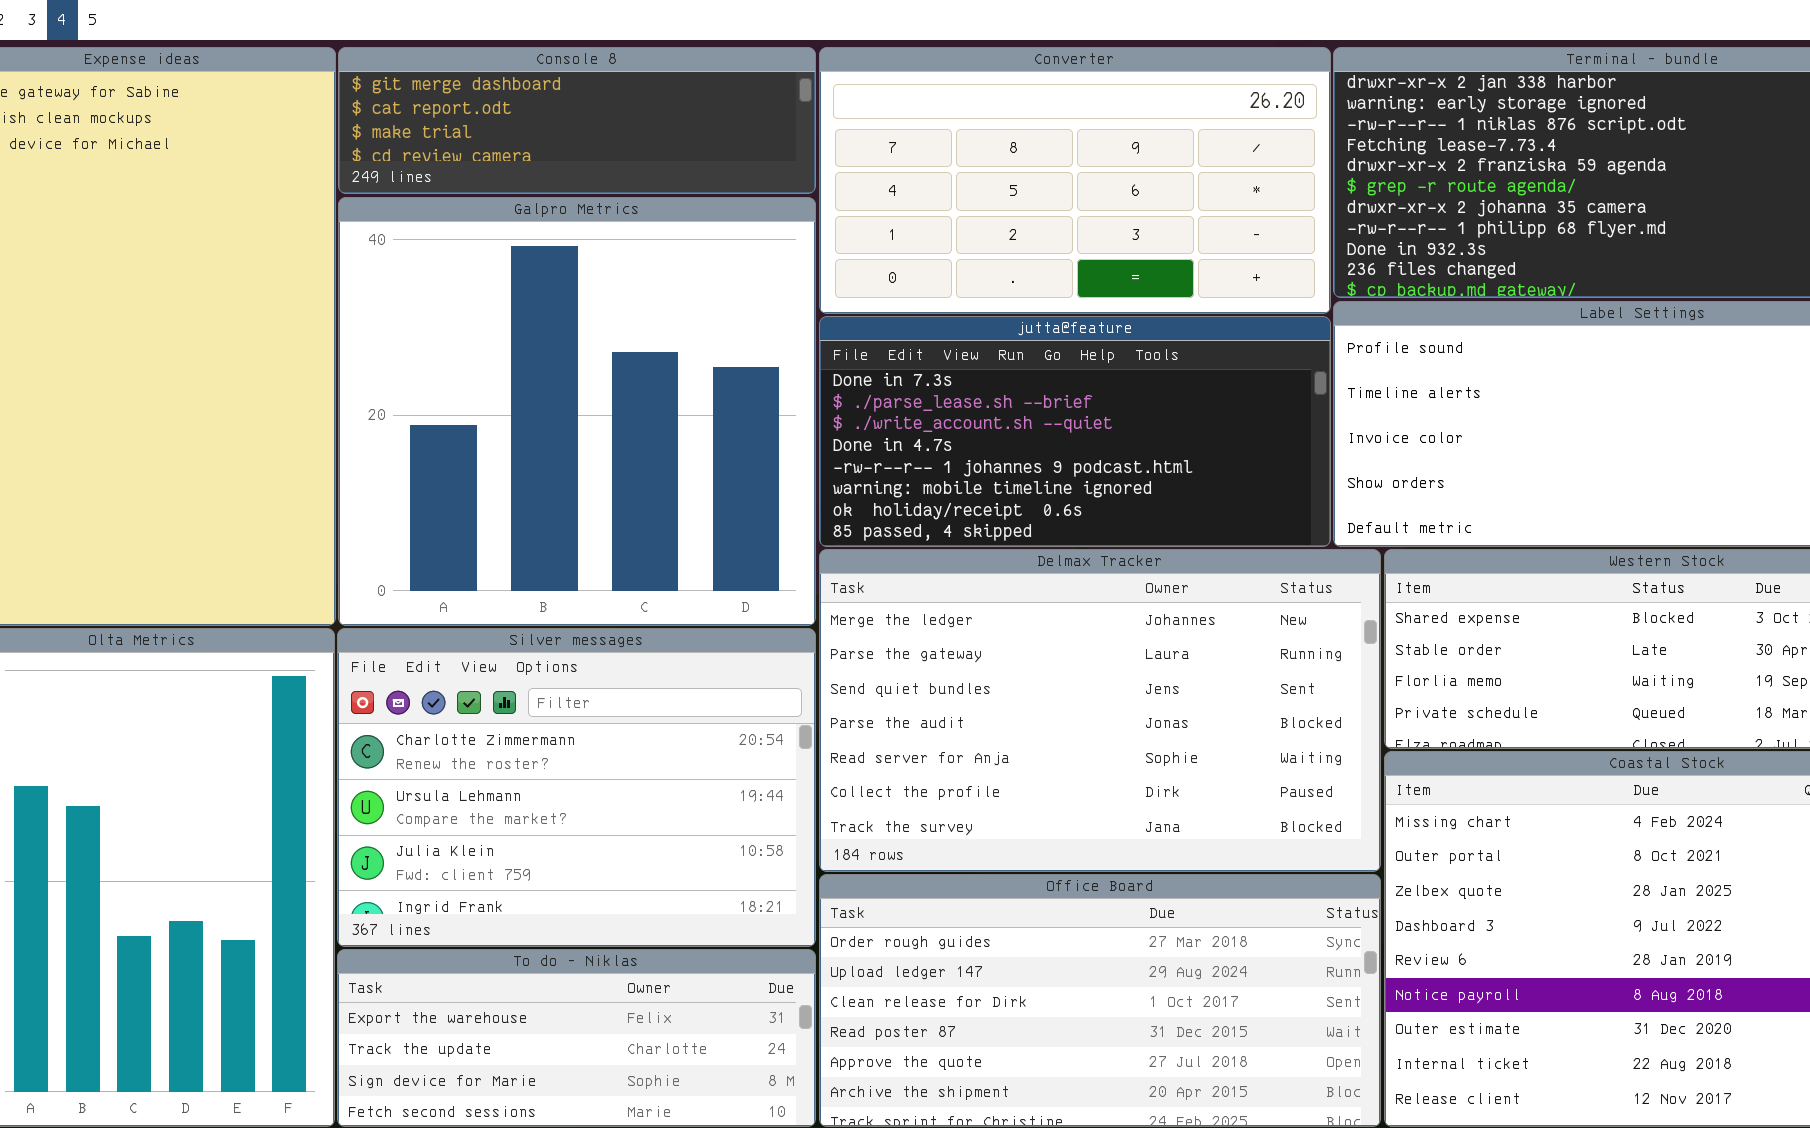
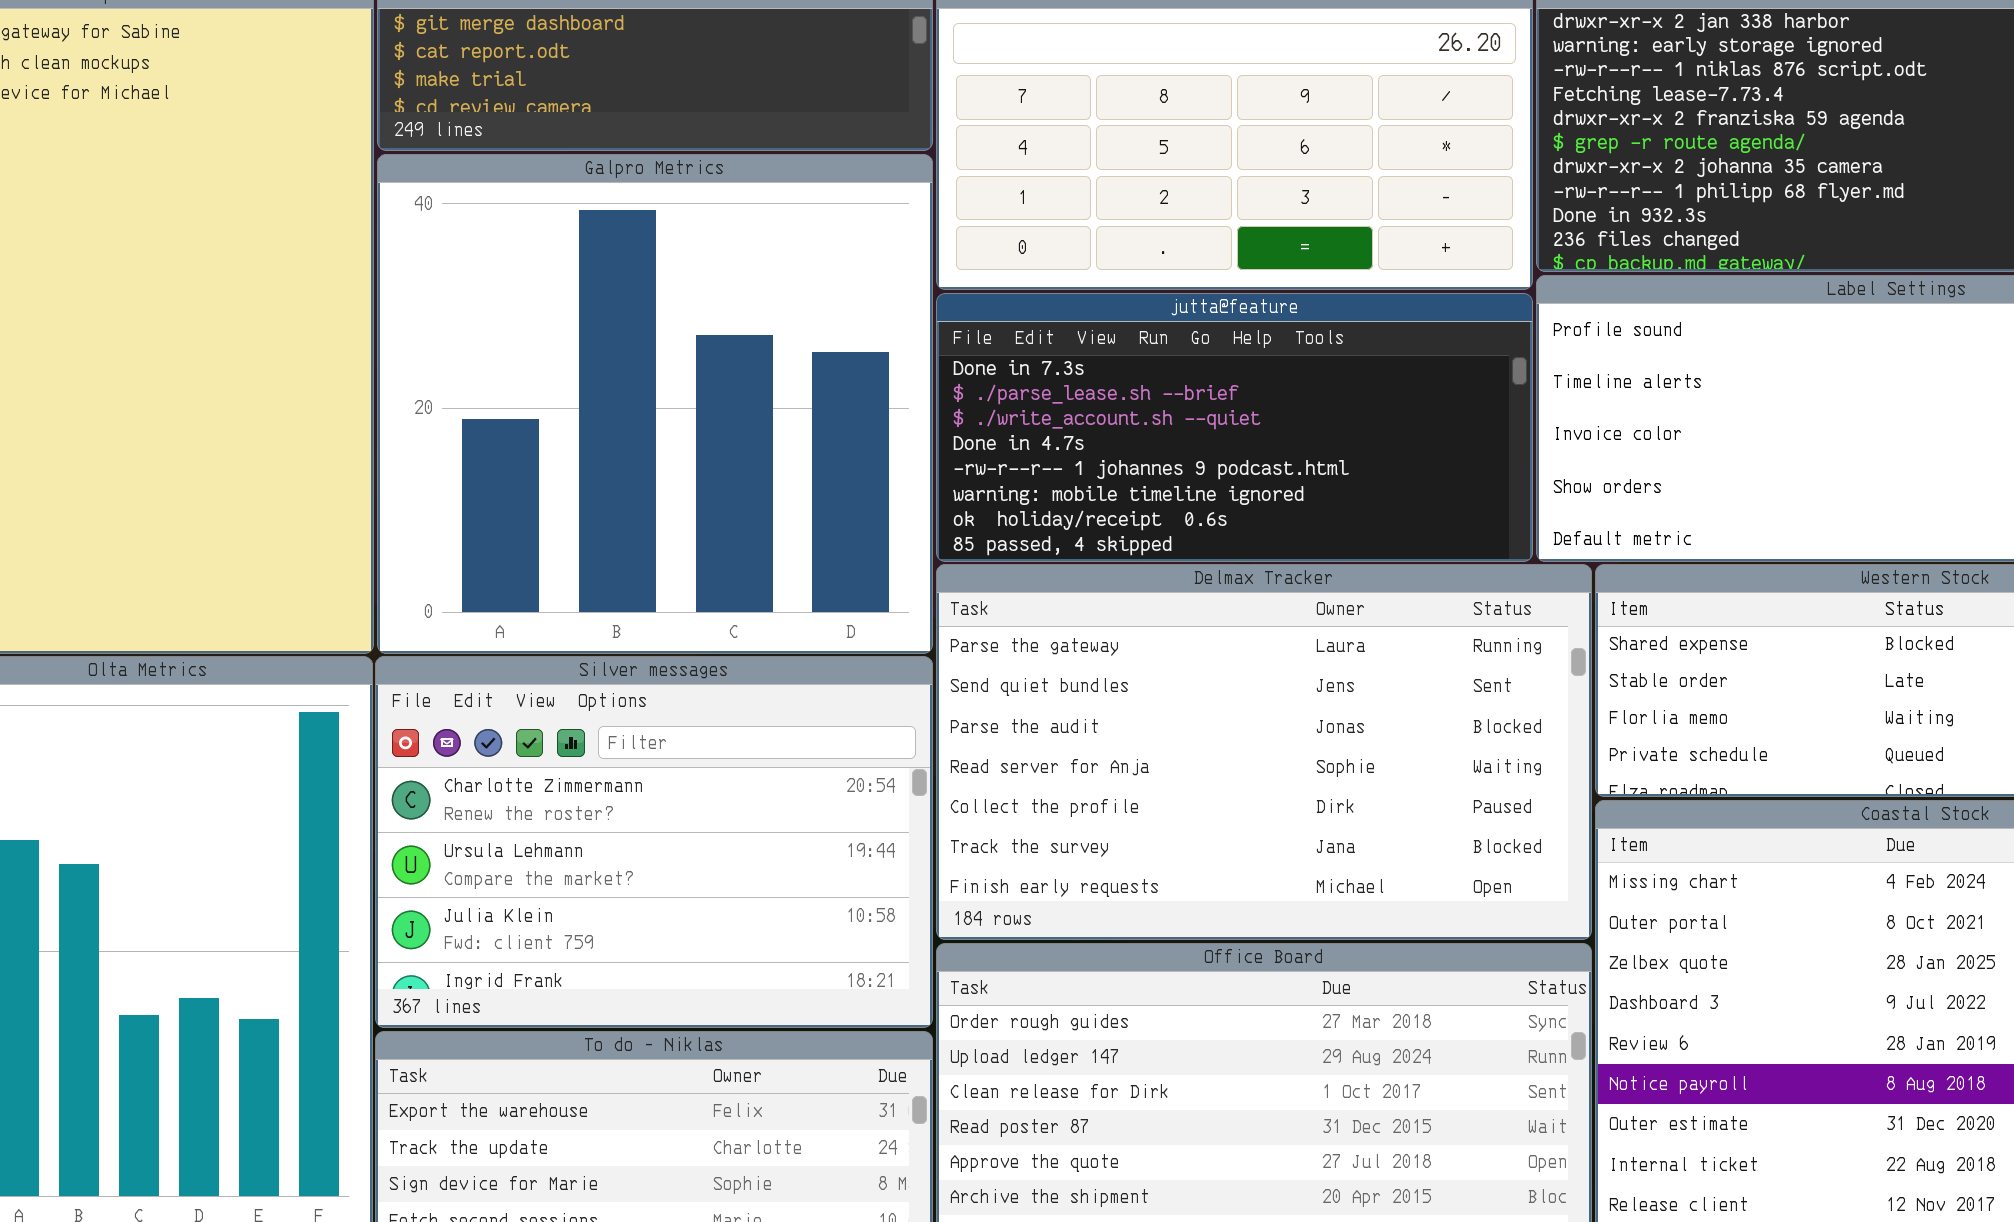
Delmax Tracker: [819,549,1381,872] -> [936,564,1592,940], scrolled down 1 row

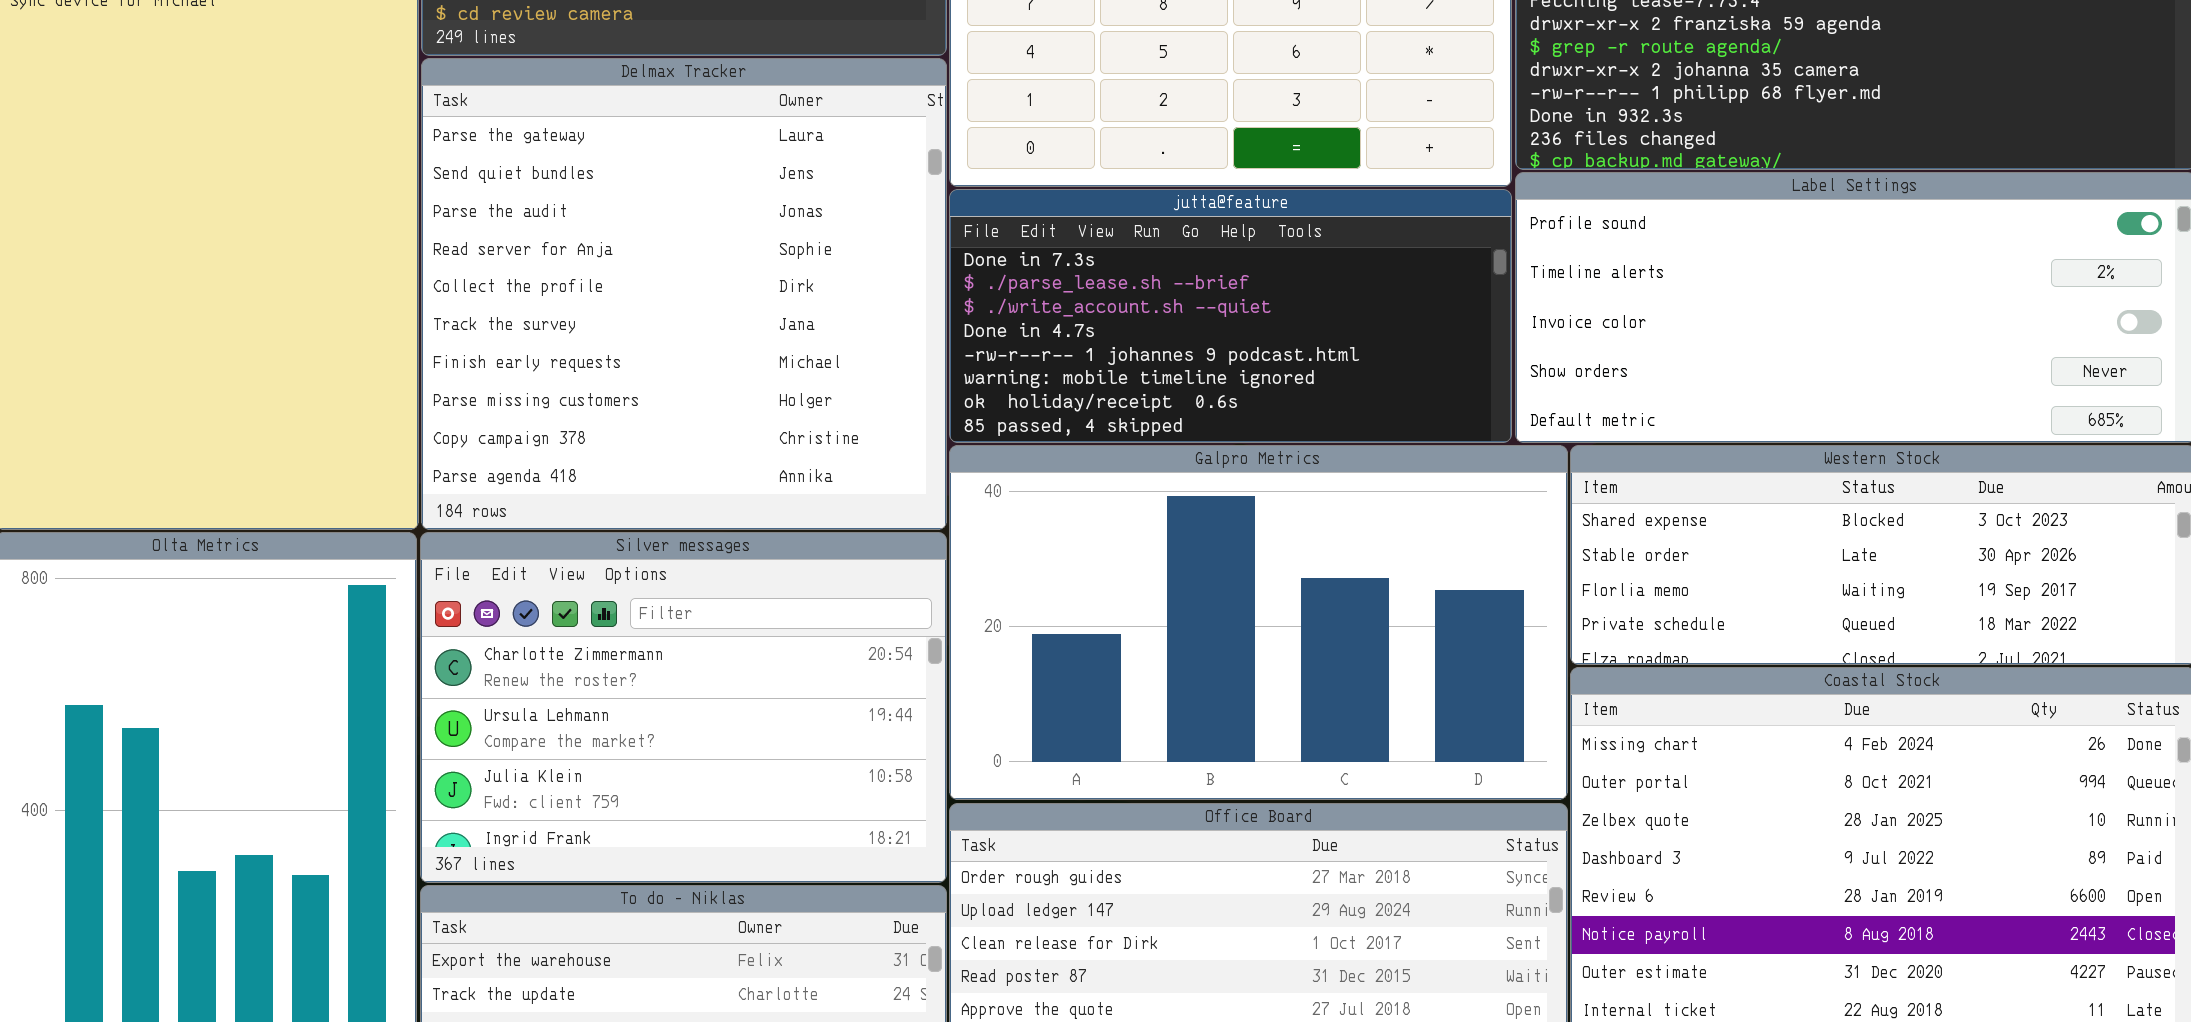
Galpro Metrics: [377,154,933,654] -> [949,445,1568,800], moved, resized
Delmax Tracker: [936,564,1592,940] -> [421,58,947,530], moved, resized

